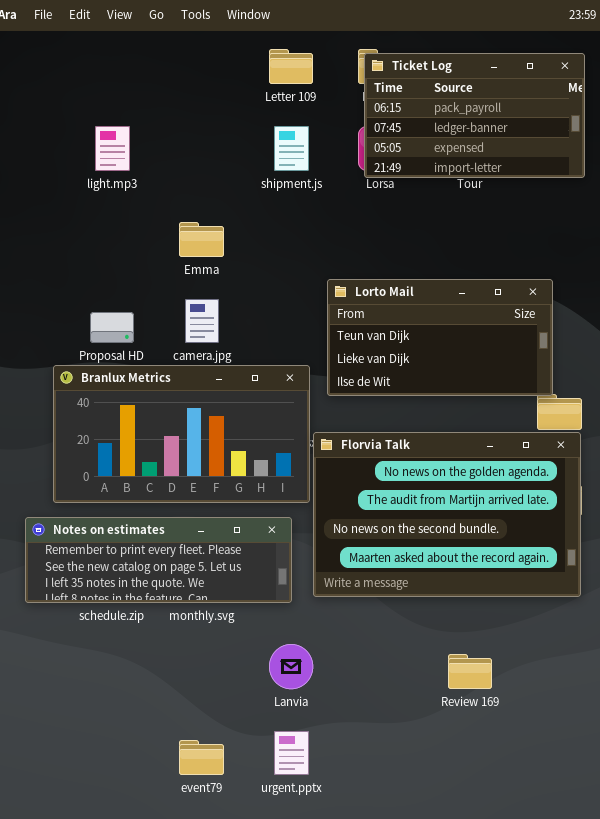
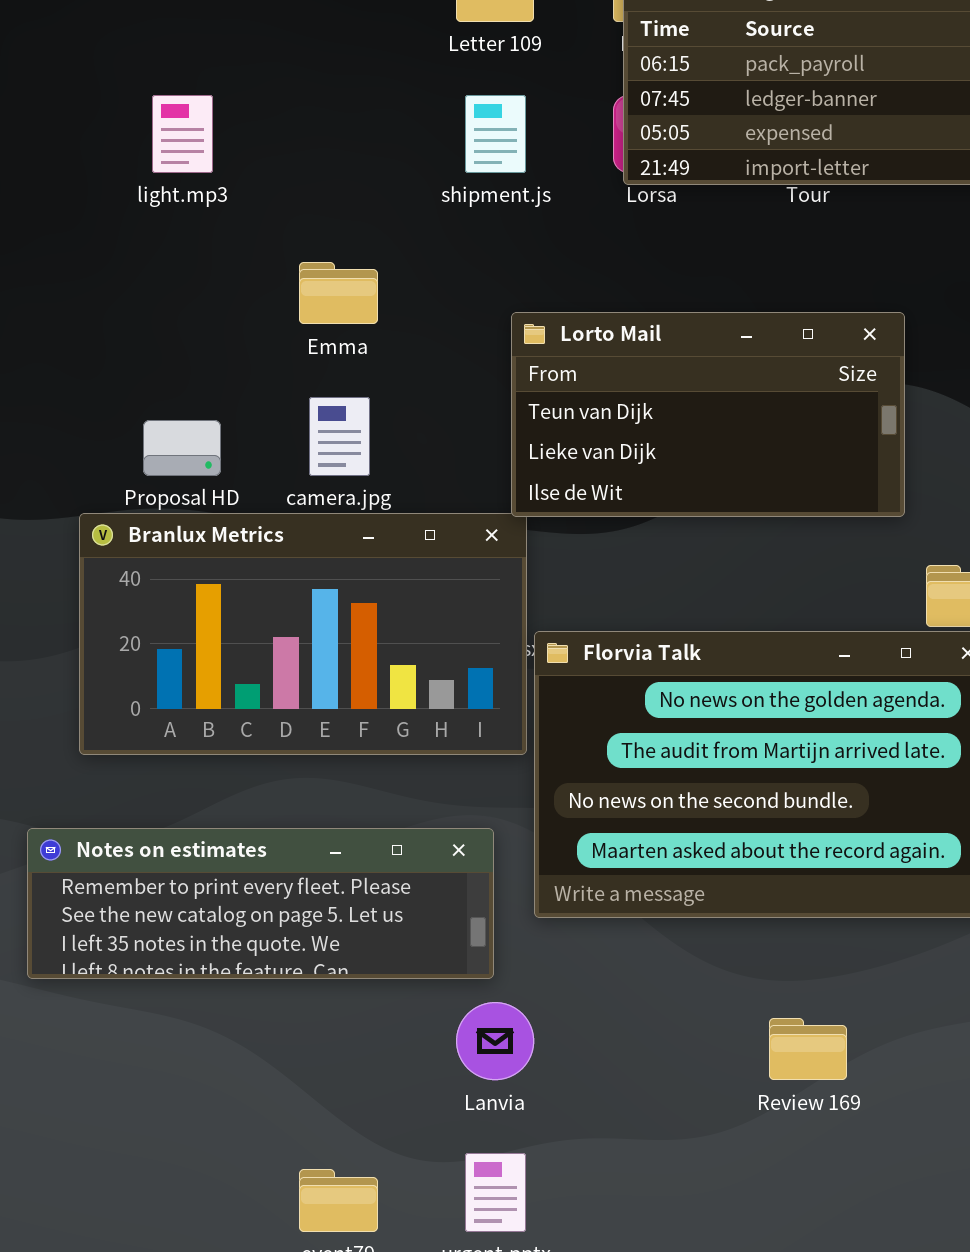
Lorto Mail: [327,279,553,396] -> [511,312,905,517], moved
Notes on estimates: [25,517,292,603] -> [27,828,494,979], moved

